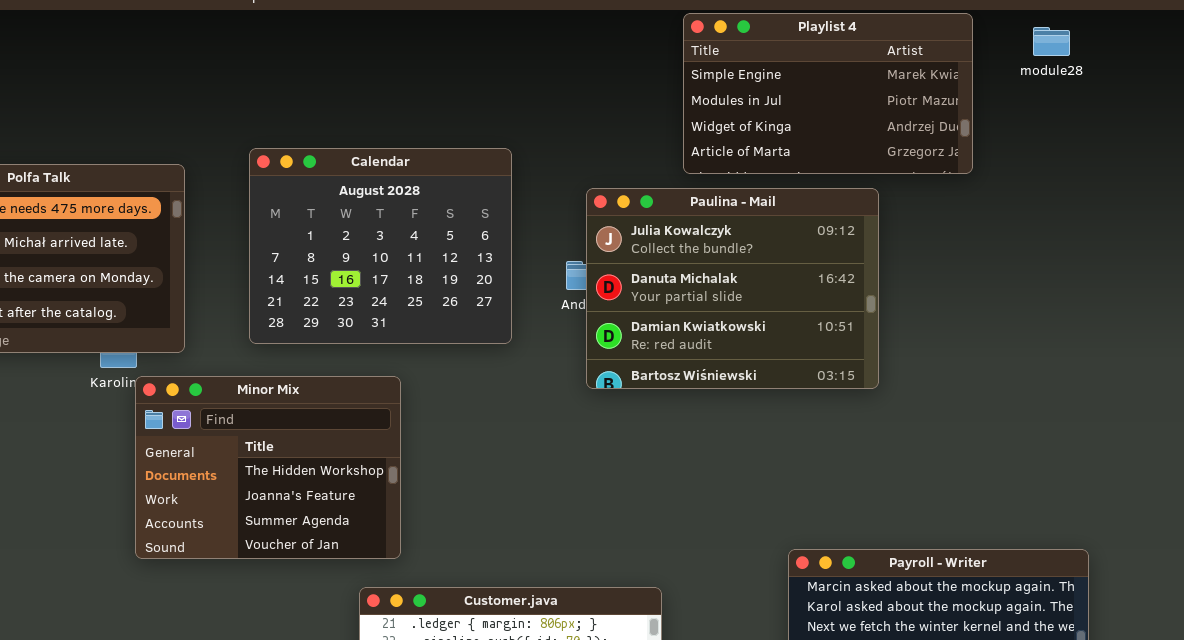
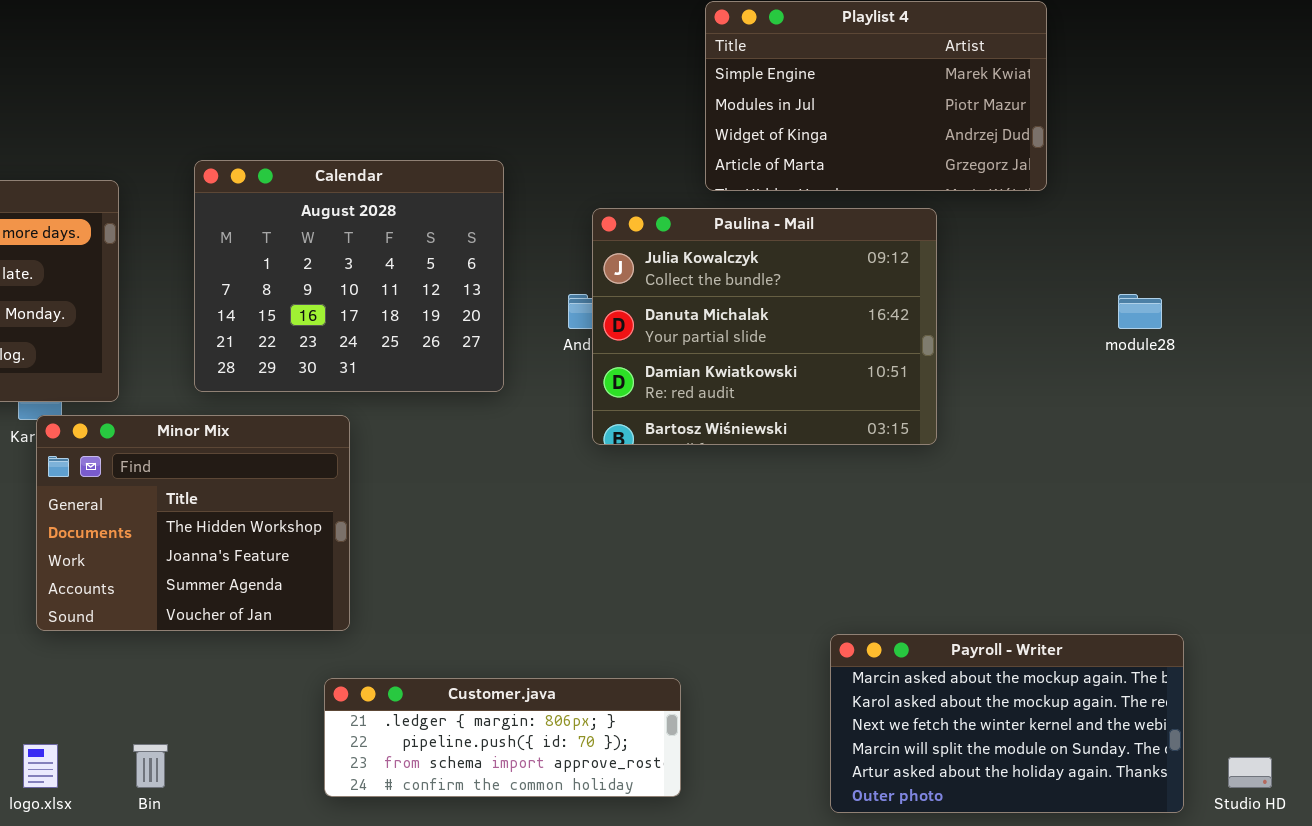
module28: [1033,27,1070,56] -> [1118,294,1162,329], moved
Minor Mix: [135,376,401,559] -> [36,415,350,631], moved

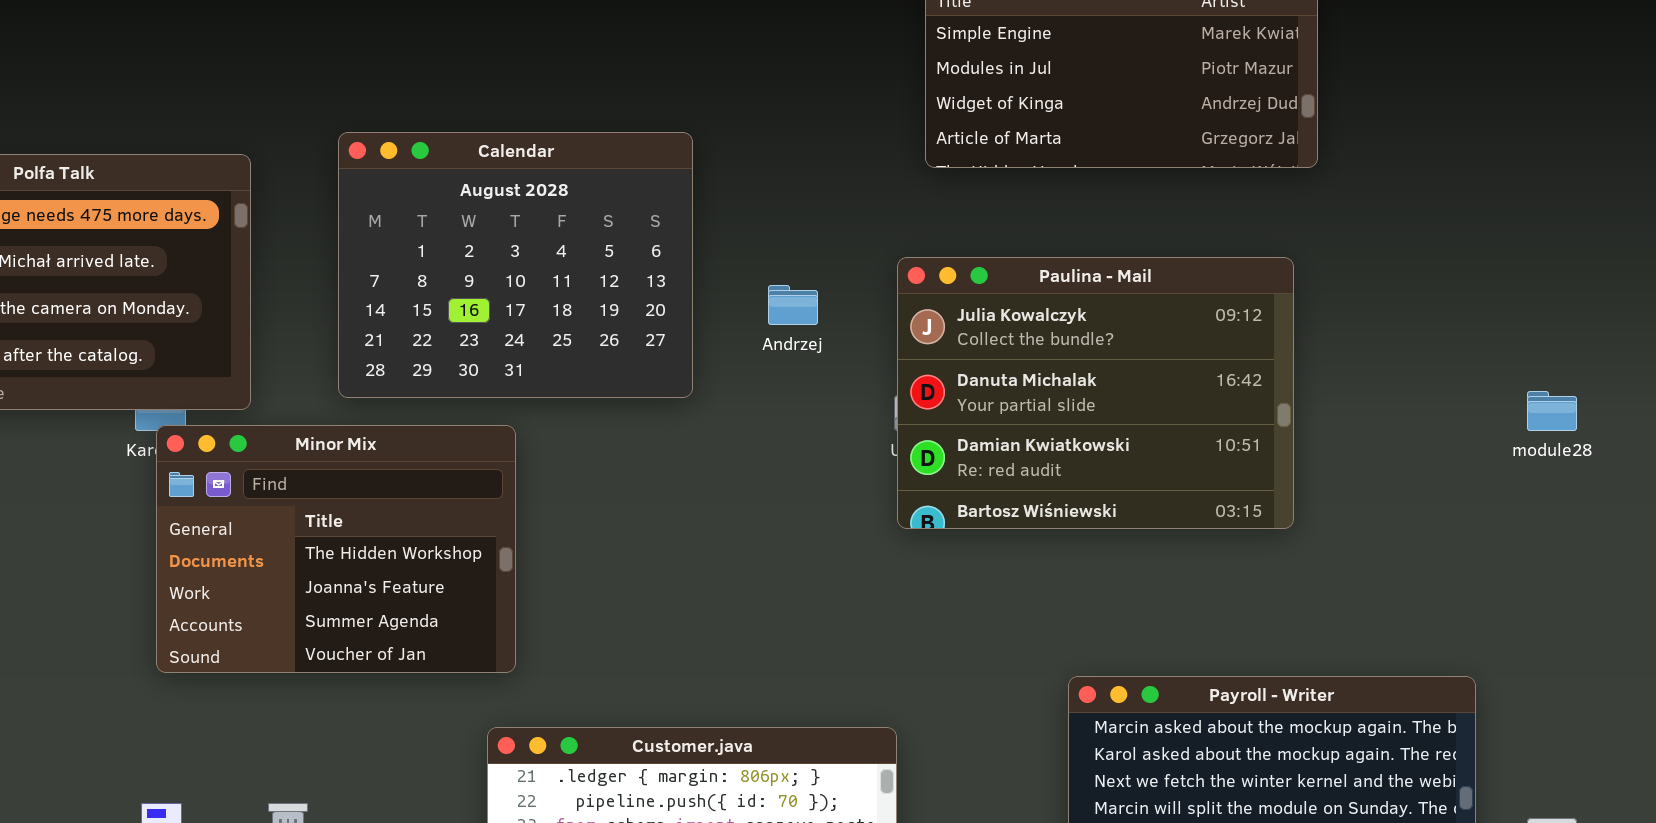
Paulina - Mail: [592,208,937,445] -> [897,257,1294,529], moved
module28: [1118,294,1162,329] -> [1527,391,1577,431], moved

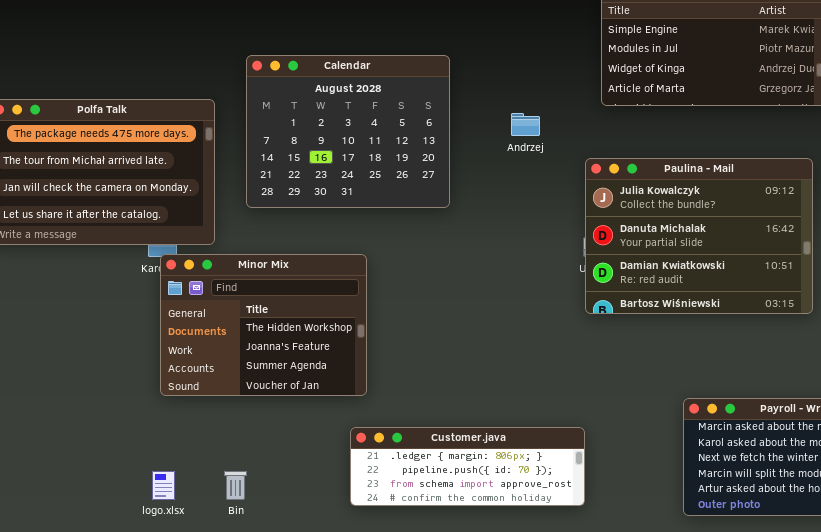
Calendar: [338,132,693,398] -> [246,55,450,208], moved
Andrzej: [768,285,818,325] -> [511,113,540,136], moved

